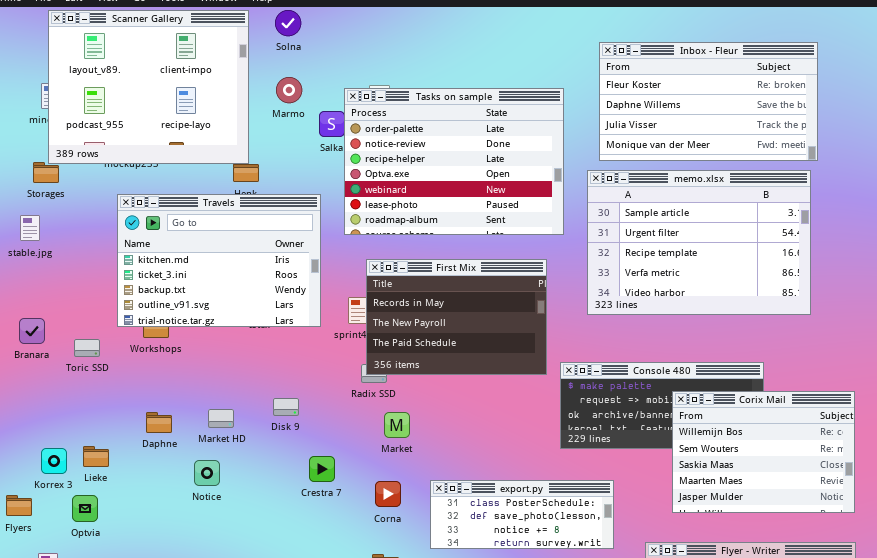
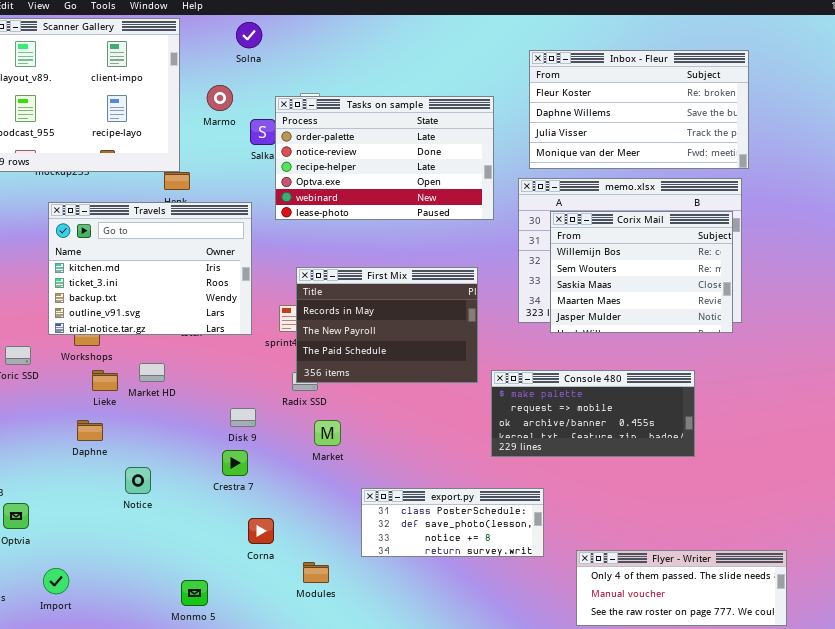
Solna: [275,10,301,36] -> [236,22,262,48], moved
Tasks on sample: [344,88,564,235] -> [275,96,494,220], resized
Corix Mail: [672,391,855,513] -> [550,211,733,333], moved
Disk 9: [273,398,299,416] -> [230,408,256,427], moved
Market HD: [208,409,234,428] -> [139,363,165,382], moved
Lieke: [83,446,109,467] -> [92,370,118,391], moved
Crestra 7: [309,456,335,482] -> [222,450,248,476], moved
Corna: [375,481,401,507] -> [248,518,274,544], moved

